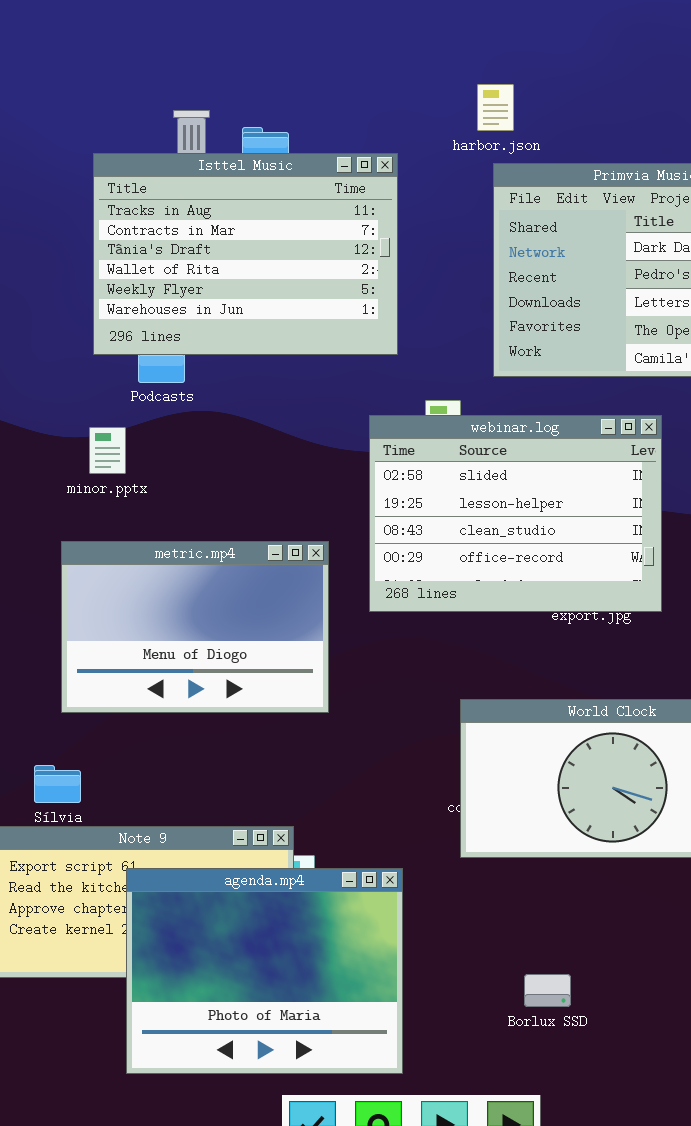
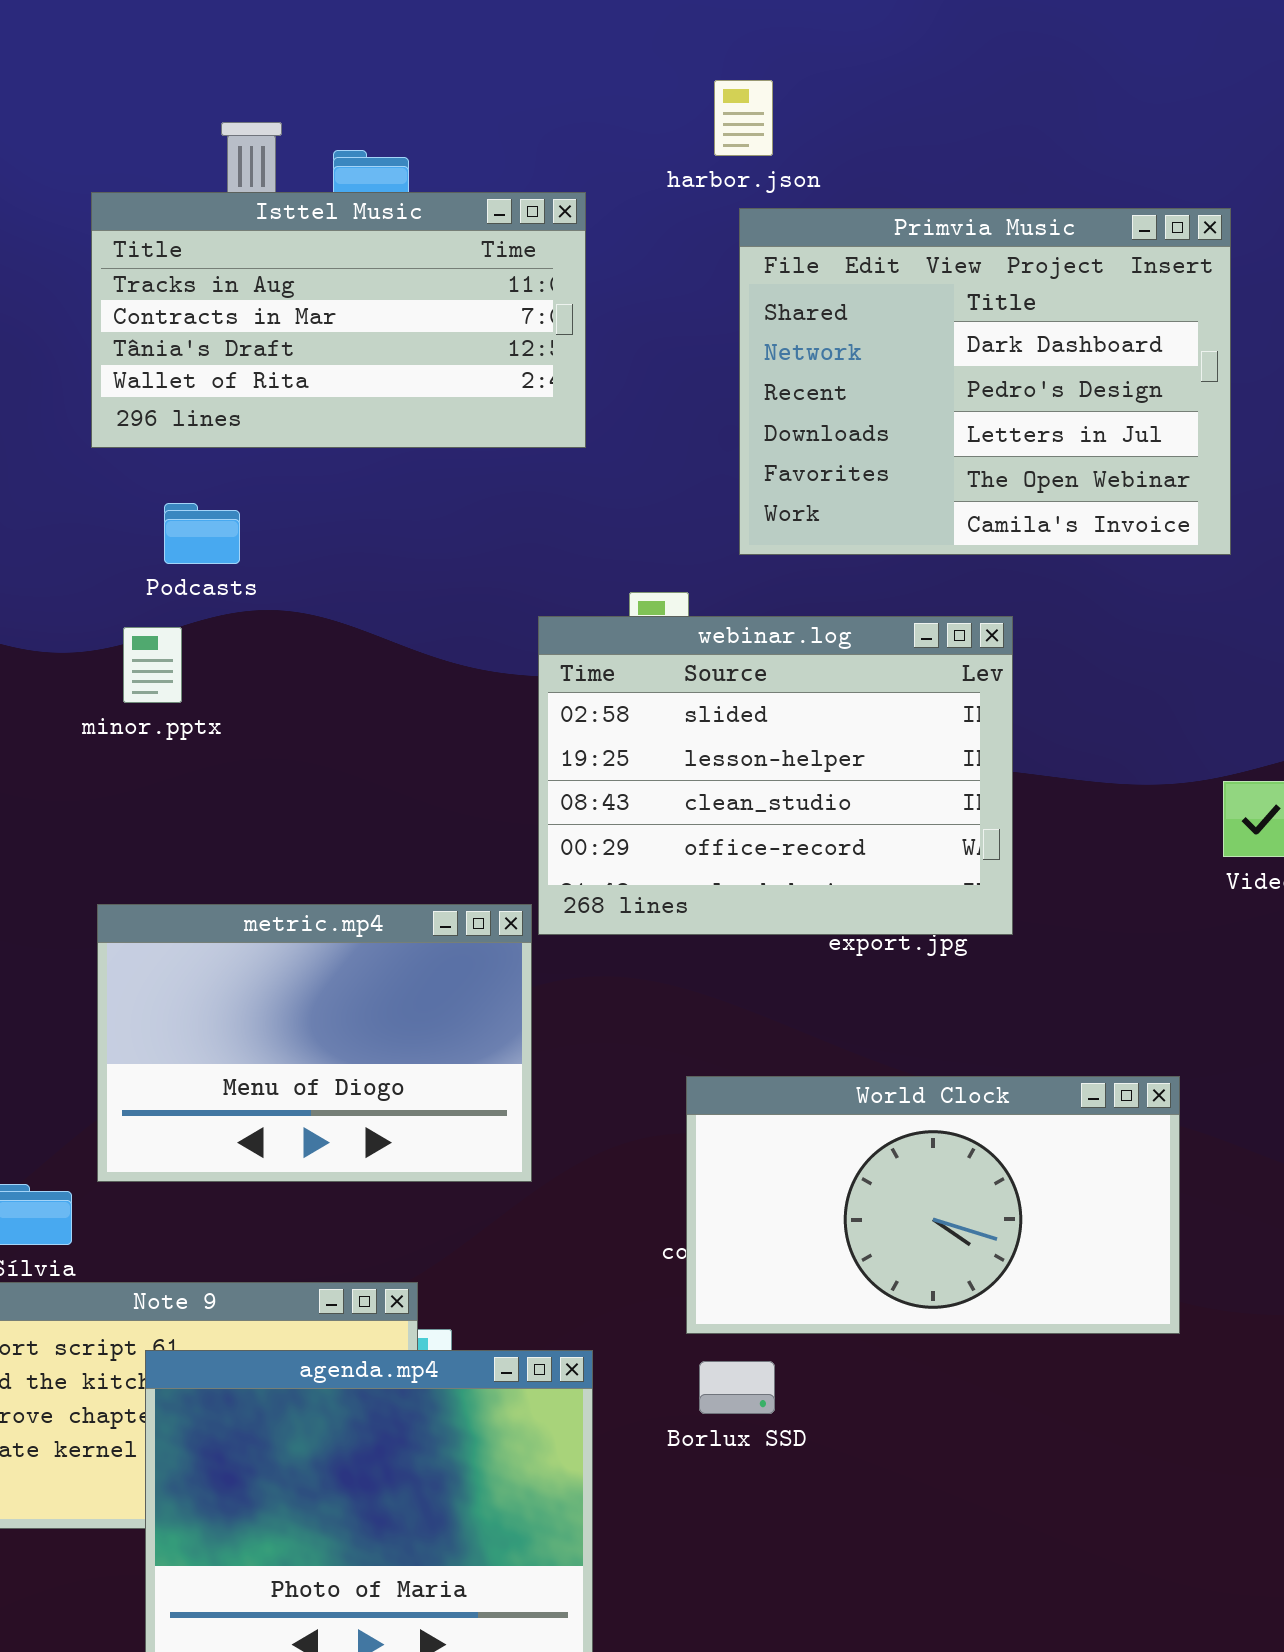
Isttel Music: [93,153,398,355] -> [91,192,586,448], resized
minor.pptx: [89,427,126,474] -> [123,627,182,703], moved
metric.mp4: [61,541,329,713] -> [97,904,532,1182], moved
Borlux SSD: [524,974,571,1007] -> [699,1361,775,1414], moved

